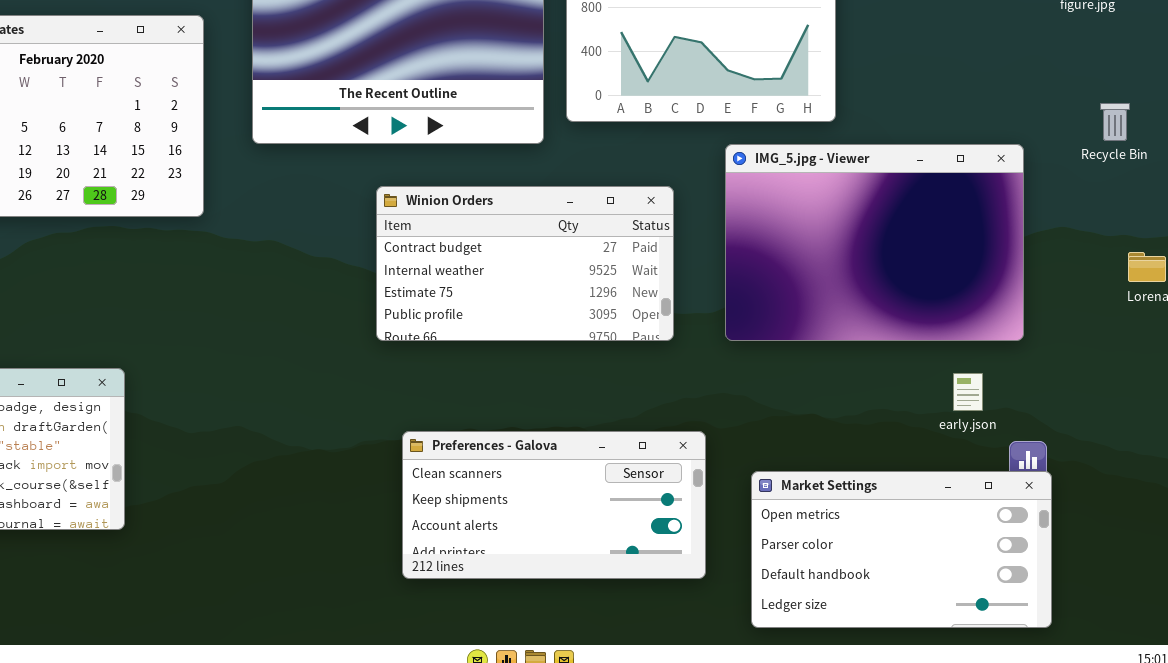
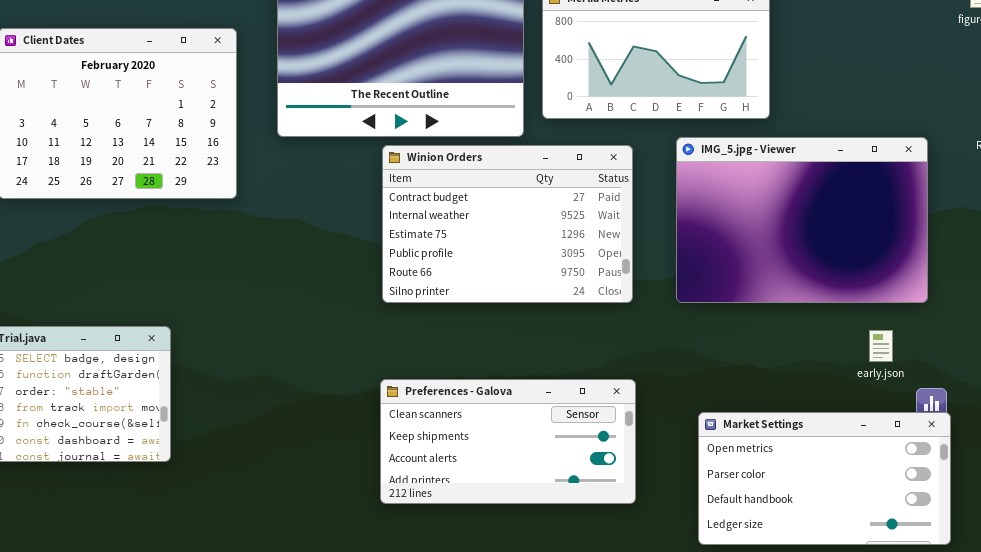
Winion Orders: [376,186,674,341] -> [382,145,633,303], resized
Preferences - Galova: [402,431,706,579] -> [380,379,636,504], moved

